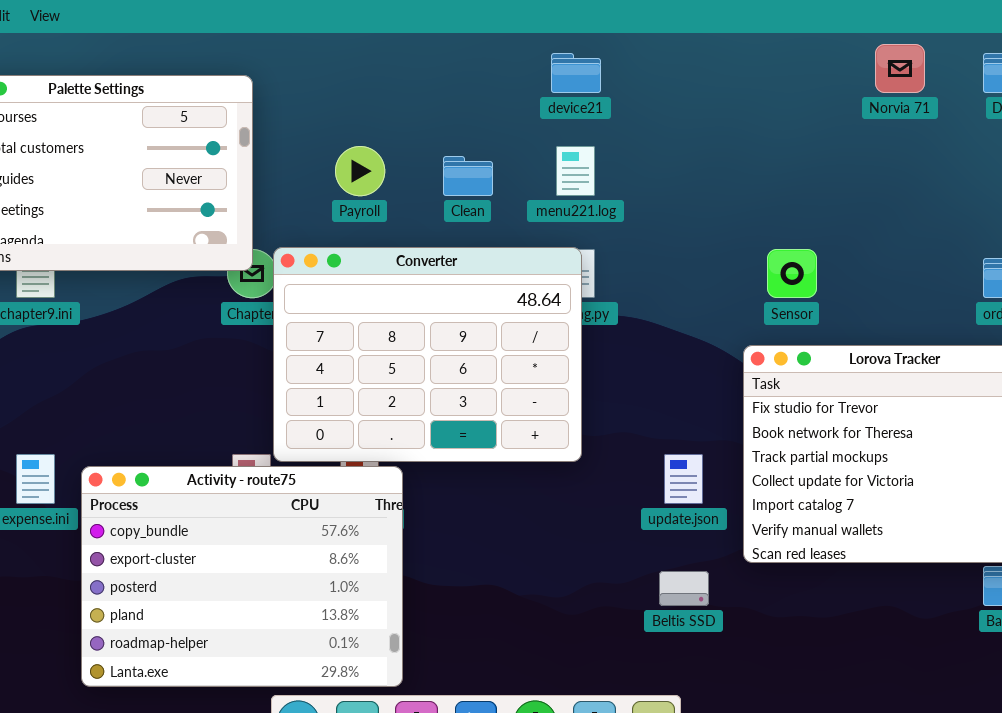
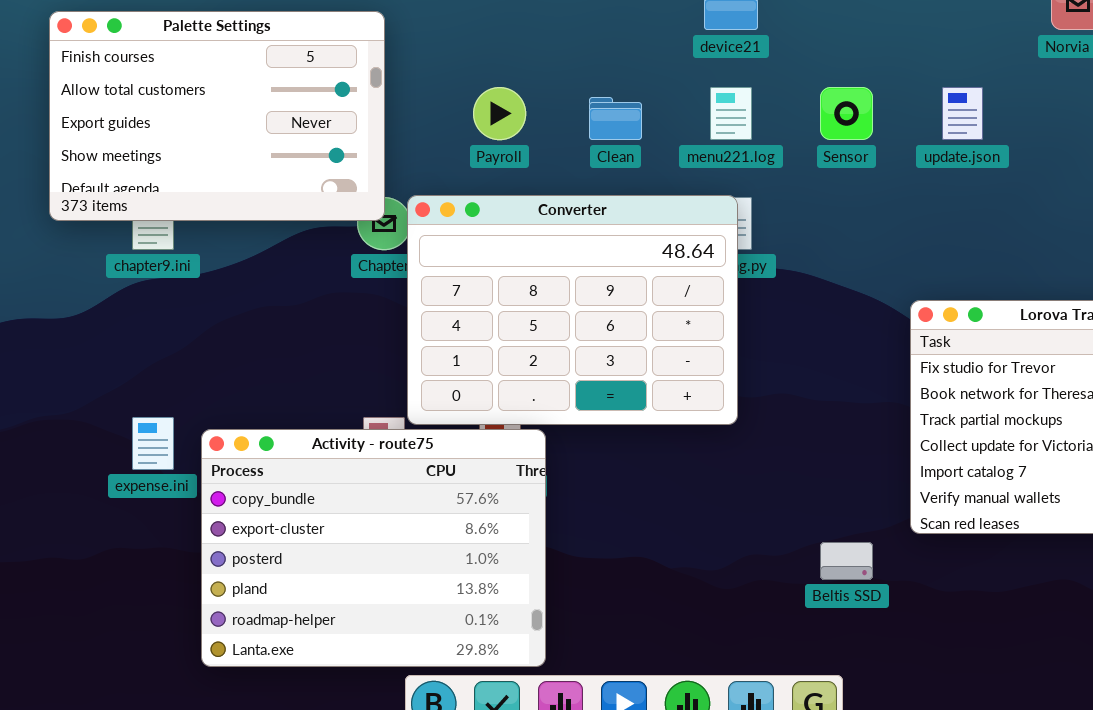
Sensor: [767,249,817,298] -> [820,87,873,140], moved
update.json: [664,454,703,504] -> [942,87,983,140], moved

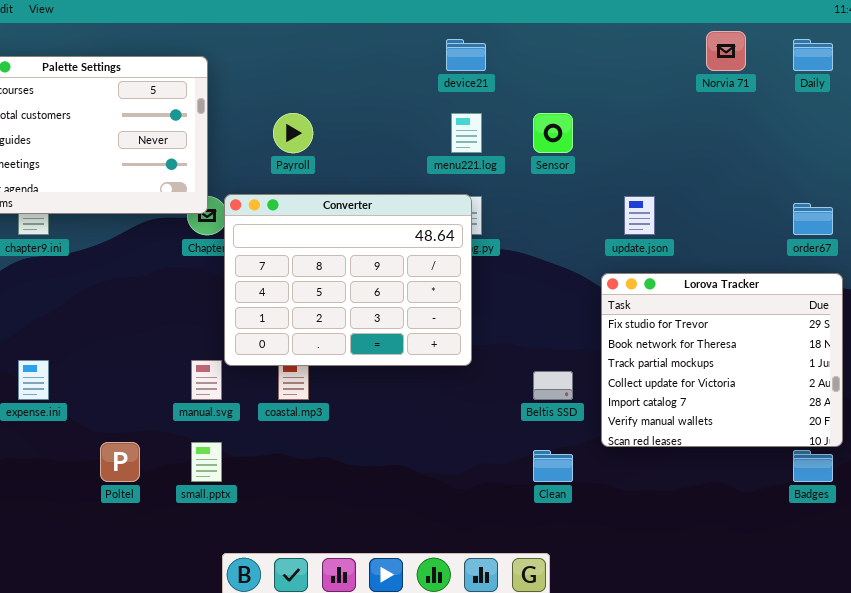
update.json: [942,87,983,140] -> [624,196,655,235], moved
Clean: [589,97,642,140] -> [533,450,573,482], moved
Activity - route75: [201,429,546,667] -> none, closed
Beltis SSD: [820,542,873,580] -> [533,371,573,400], moved

